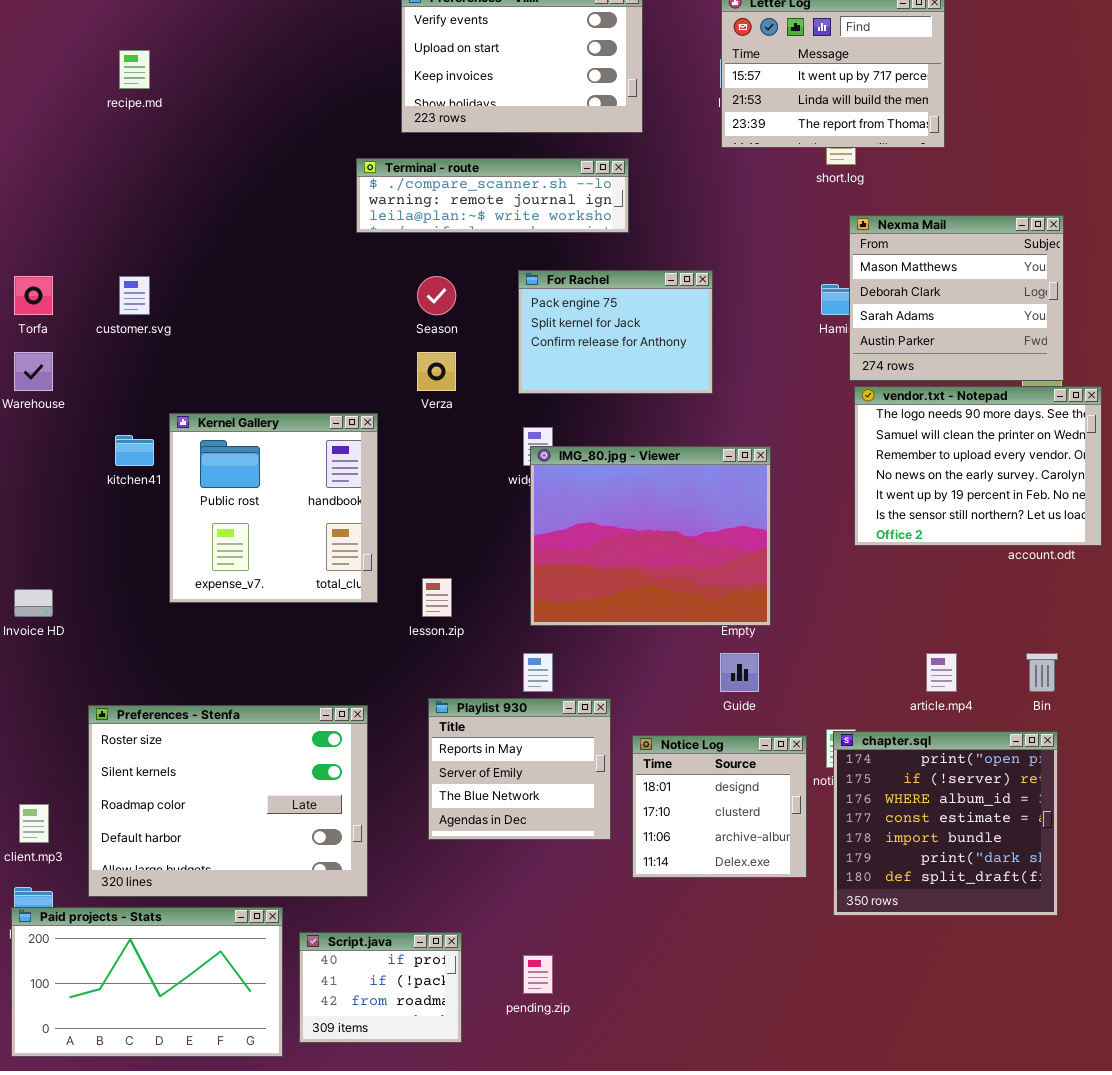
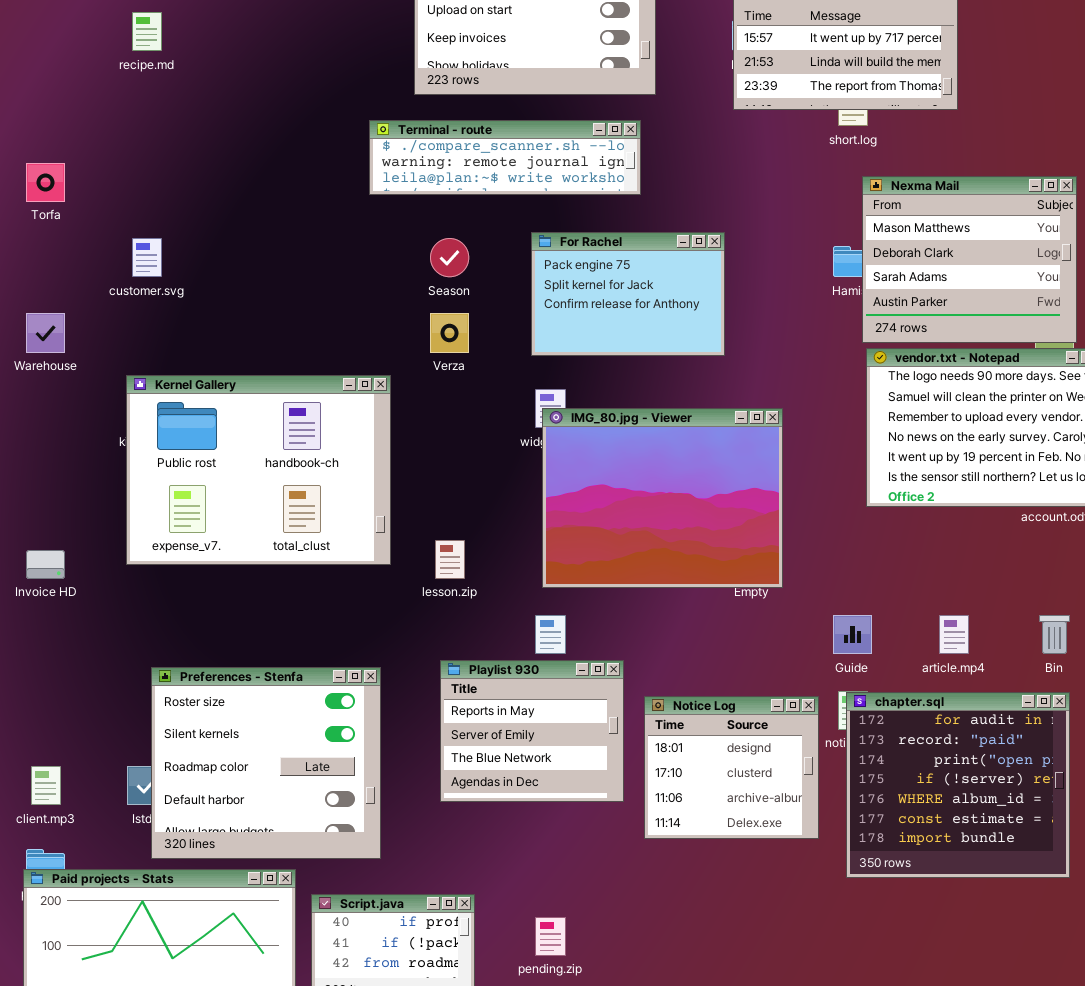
Torfa: [14,276,53,315] -> [26,163,65,202], moved
Kernel Gallery: [169,413,378,603] -> [126,375,391,565], resized
Guide: [720,653,759,692] -> [833,615,872,654], moved
Preferences - Stenfa: [88,705,368,897] -> [151,667,381,859], resized
chapter.sql: [833,731,1058,916] -> [846,692,1070,878], scrolled up 2 rows

